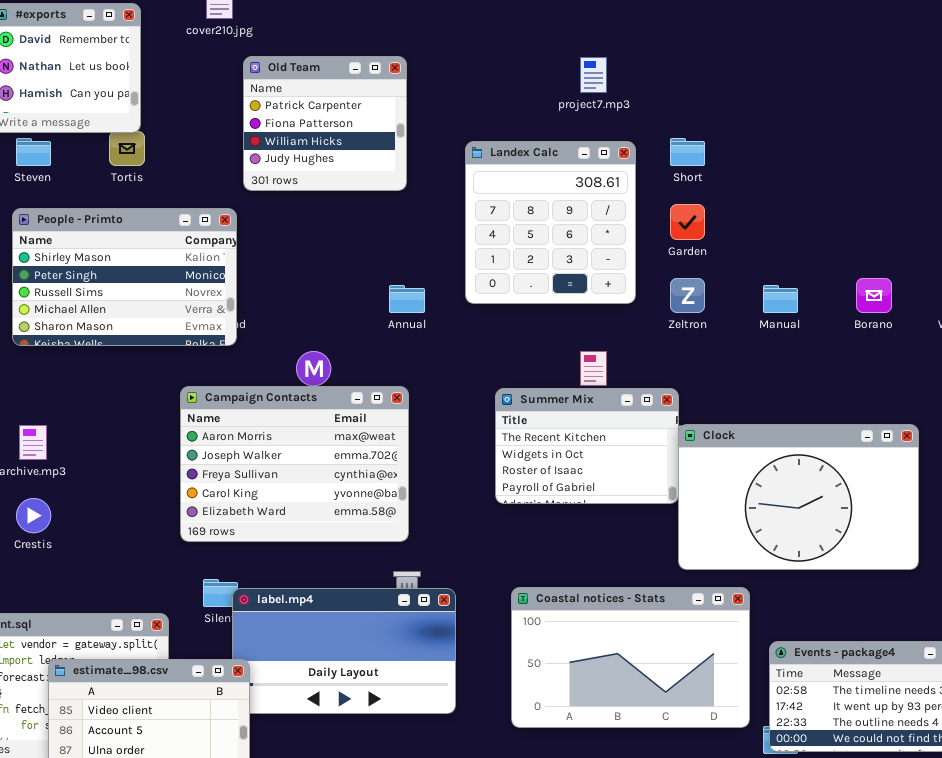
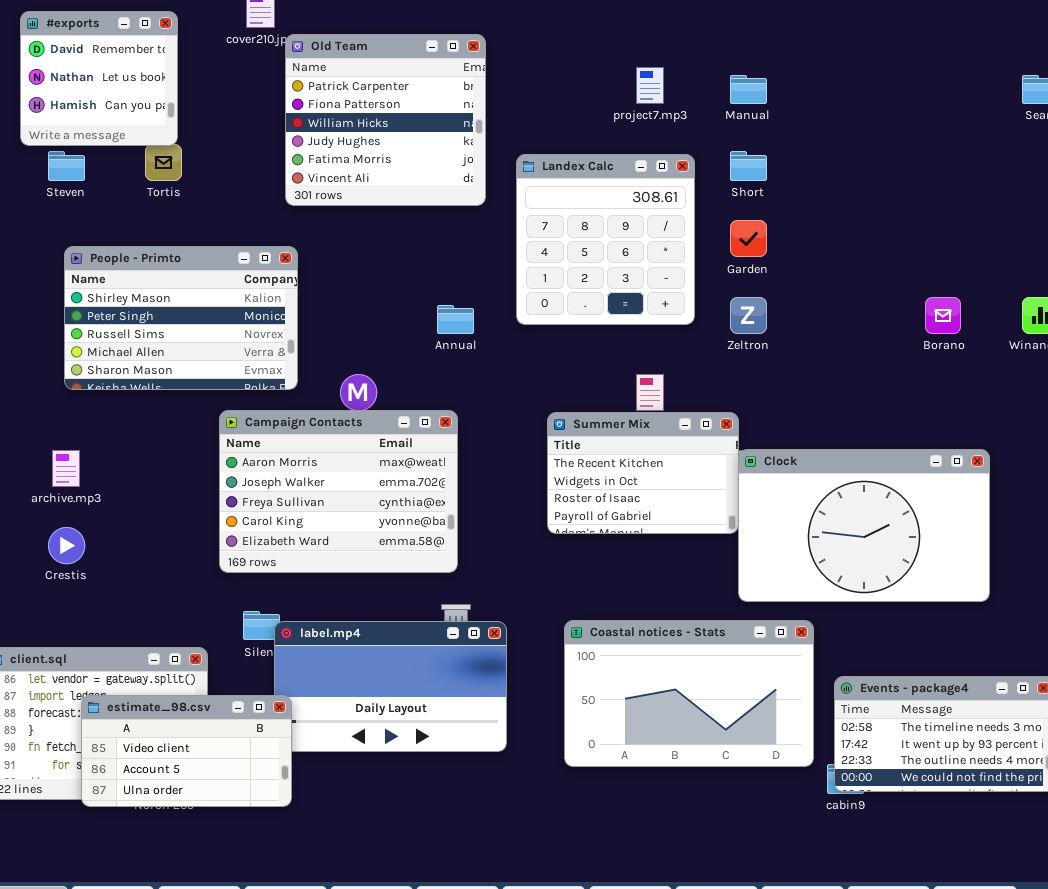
Old Team: [243,56,407,191] -> [285,34,486,206], resized
People - Primto: [12,208,237,346] -> [64,246,298,390], moved
Manual: [763,285,798,313] -> [730,75,767,104], moved

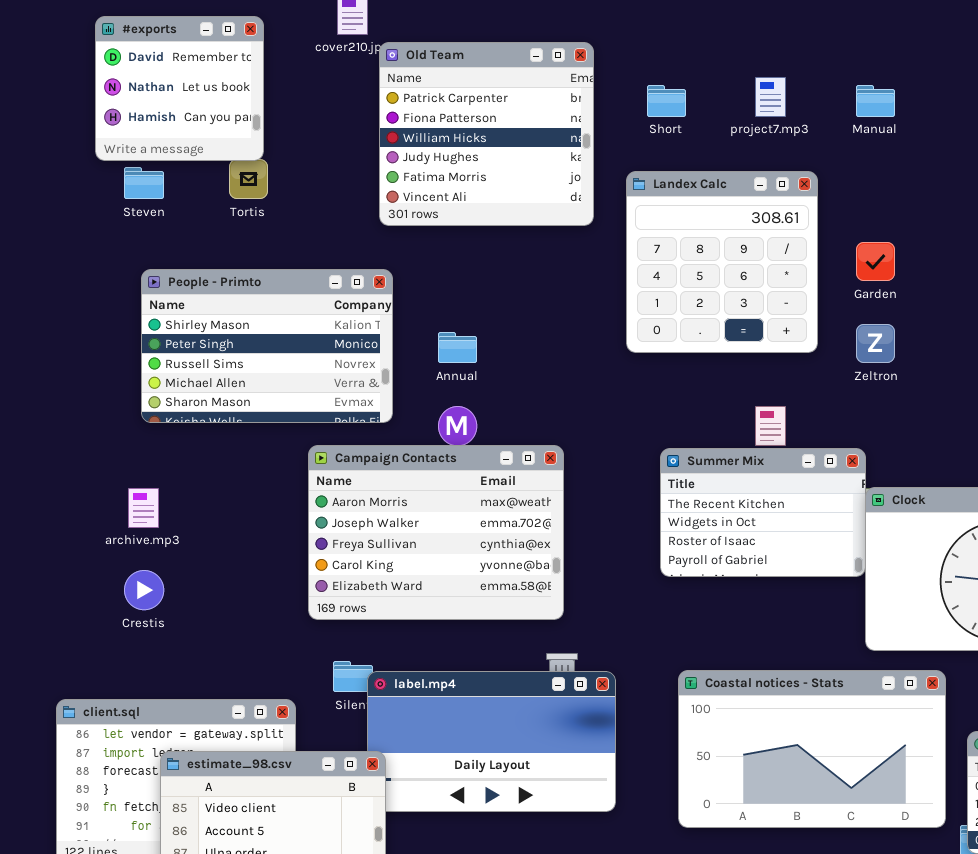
Short: [730,151,767,181] -> [647,85,686,117], moved
Annual: [437,305,474,334] -> [438,332,477,363], moved

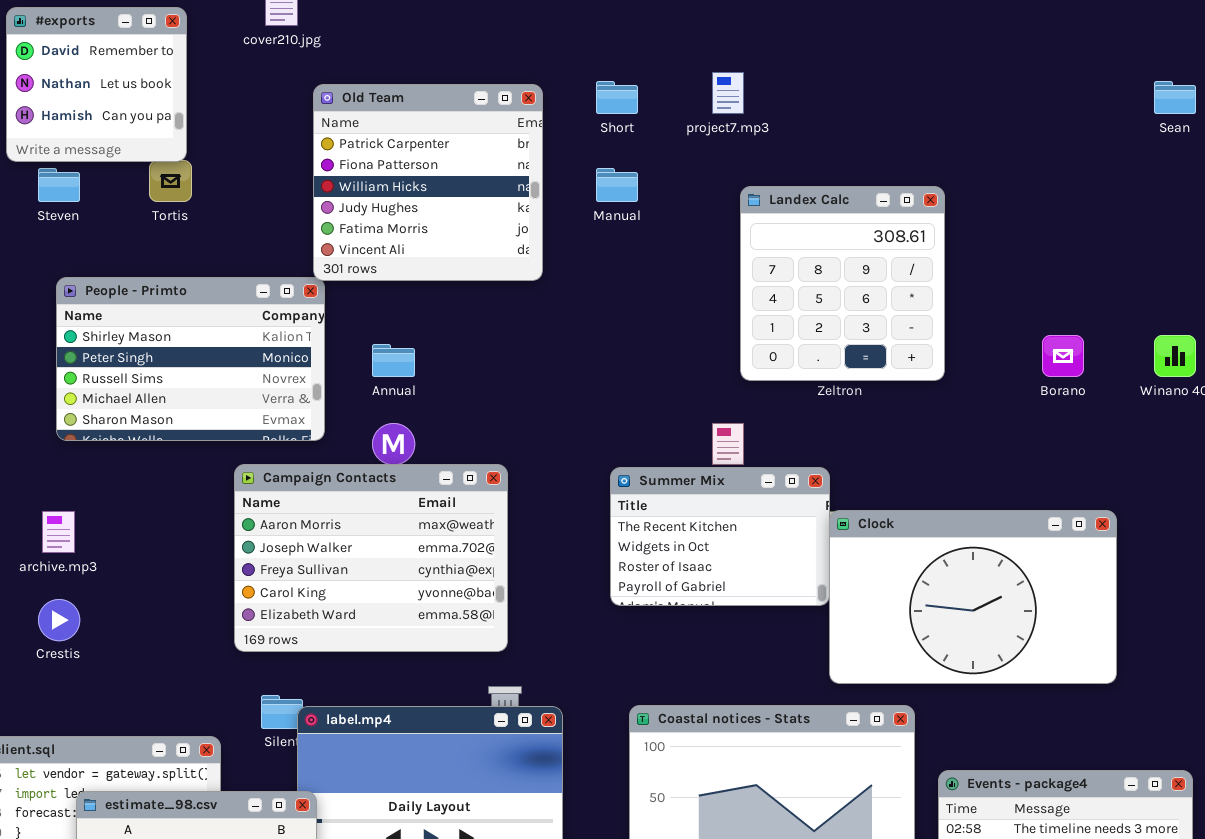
Old Team: [379,42,594,226] -> [313,84,543,281], moved
Manual: [856,85,895,117] -> [596,168,638,202], moved
Landex Calc: [626,171,818,353] -> [740,186,945,381], moved

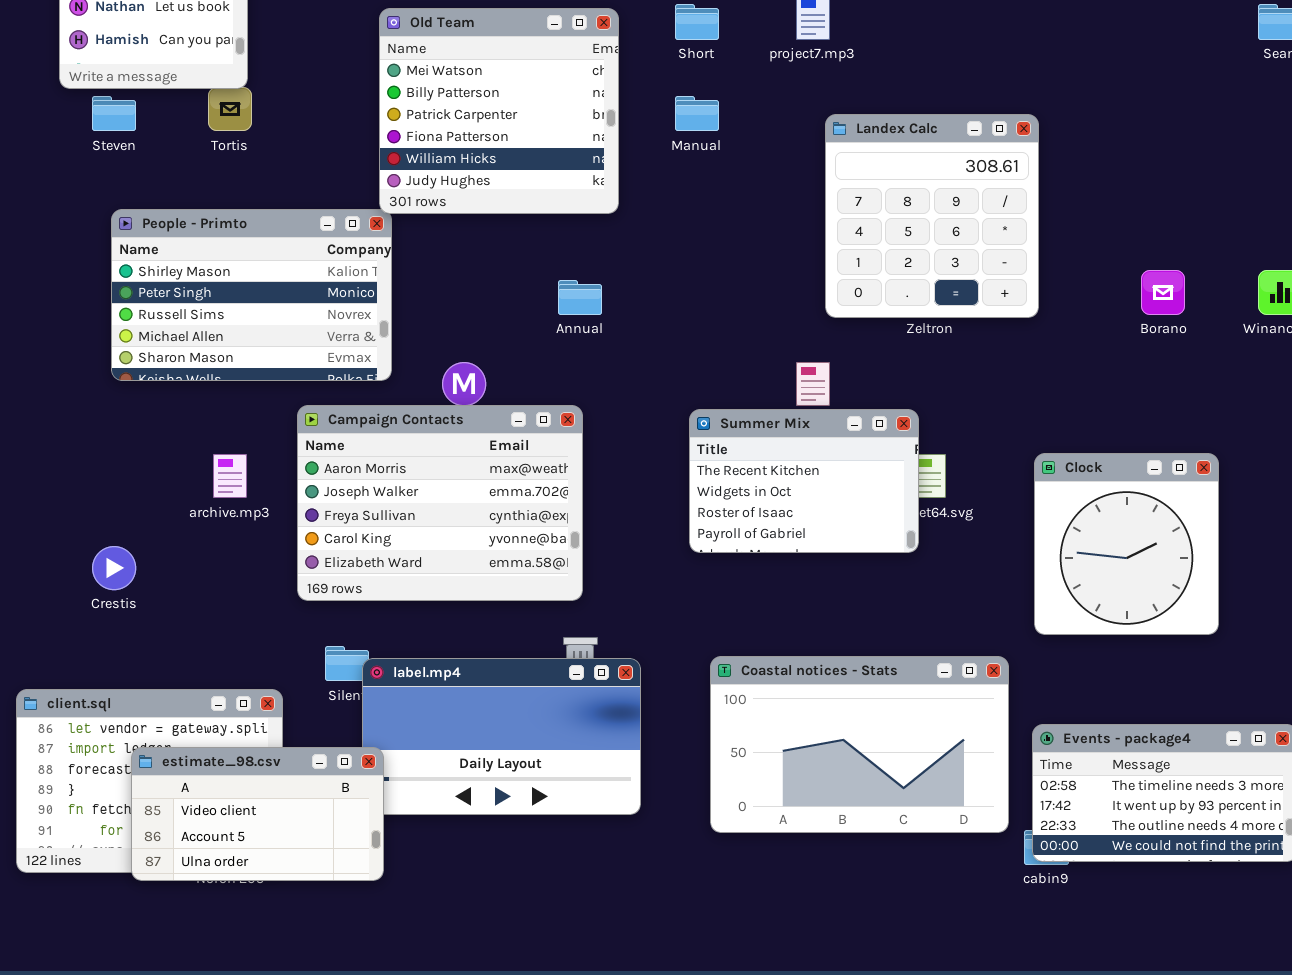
Old Team: [313,84,543,281] -> [379,8,619,214], scrolled up 2 rows
Annual: [372,344,415,377] -> [558,280,602,315], moved
Clock: [829,510,1117,684] -> [1034,453,1219,635], resized
archive.mp3: [42,511,75,553] -> [213,454,247,498], moved

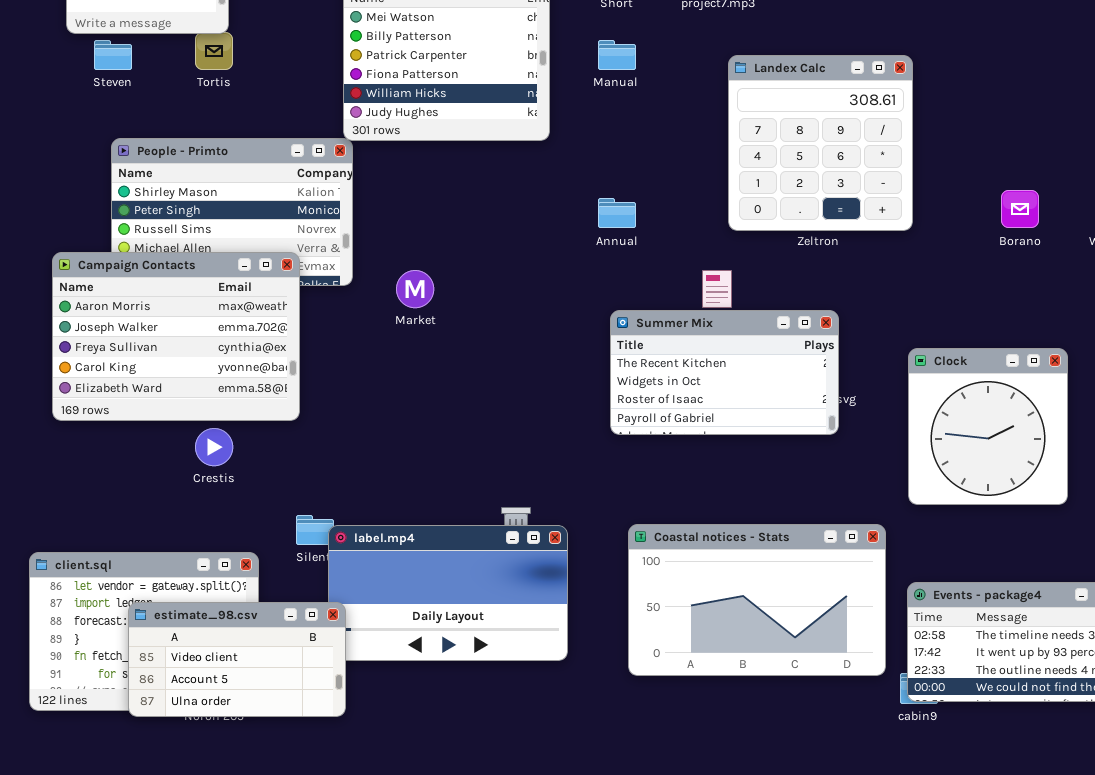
Annual: [558,280,602,315] -> [598,198,636,228], moved
Campaign Contacts: [297,405,583,601] -> [52,252,300,421], moved
Summer Mix: [689,409,919,553] -> [610,310,839,435], resized
Crestis: [92,546,136,590] -> [195,428,233,466], moved

